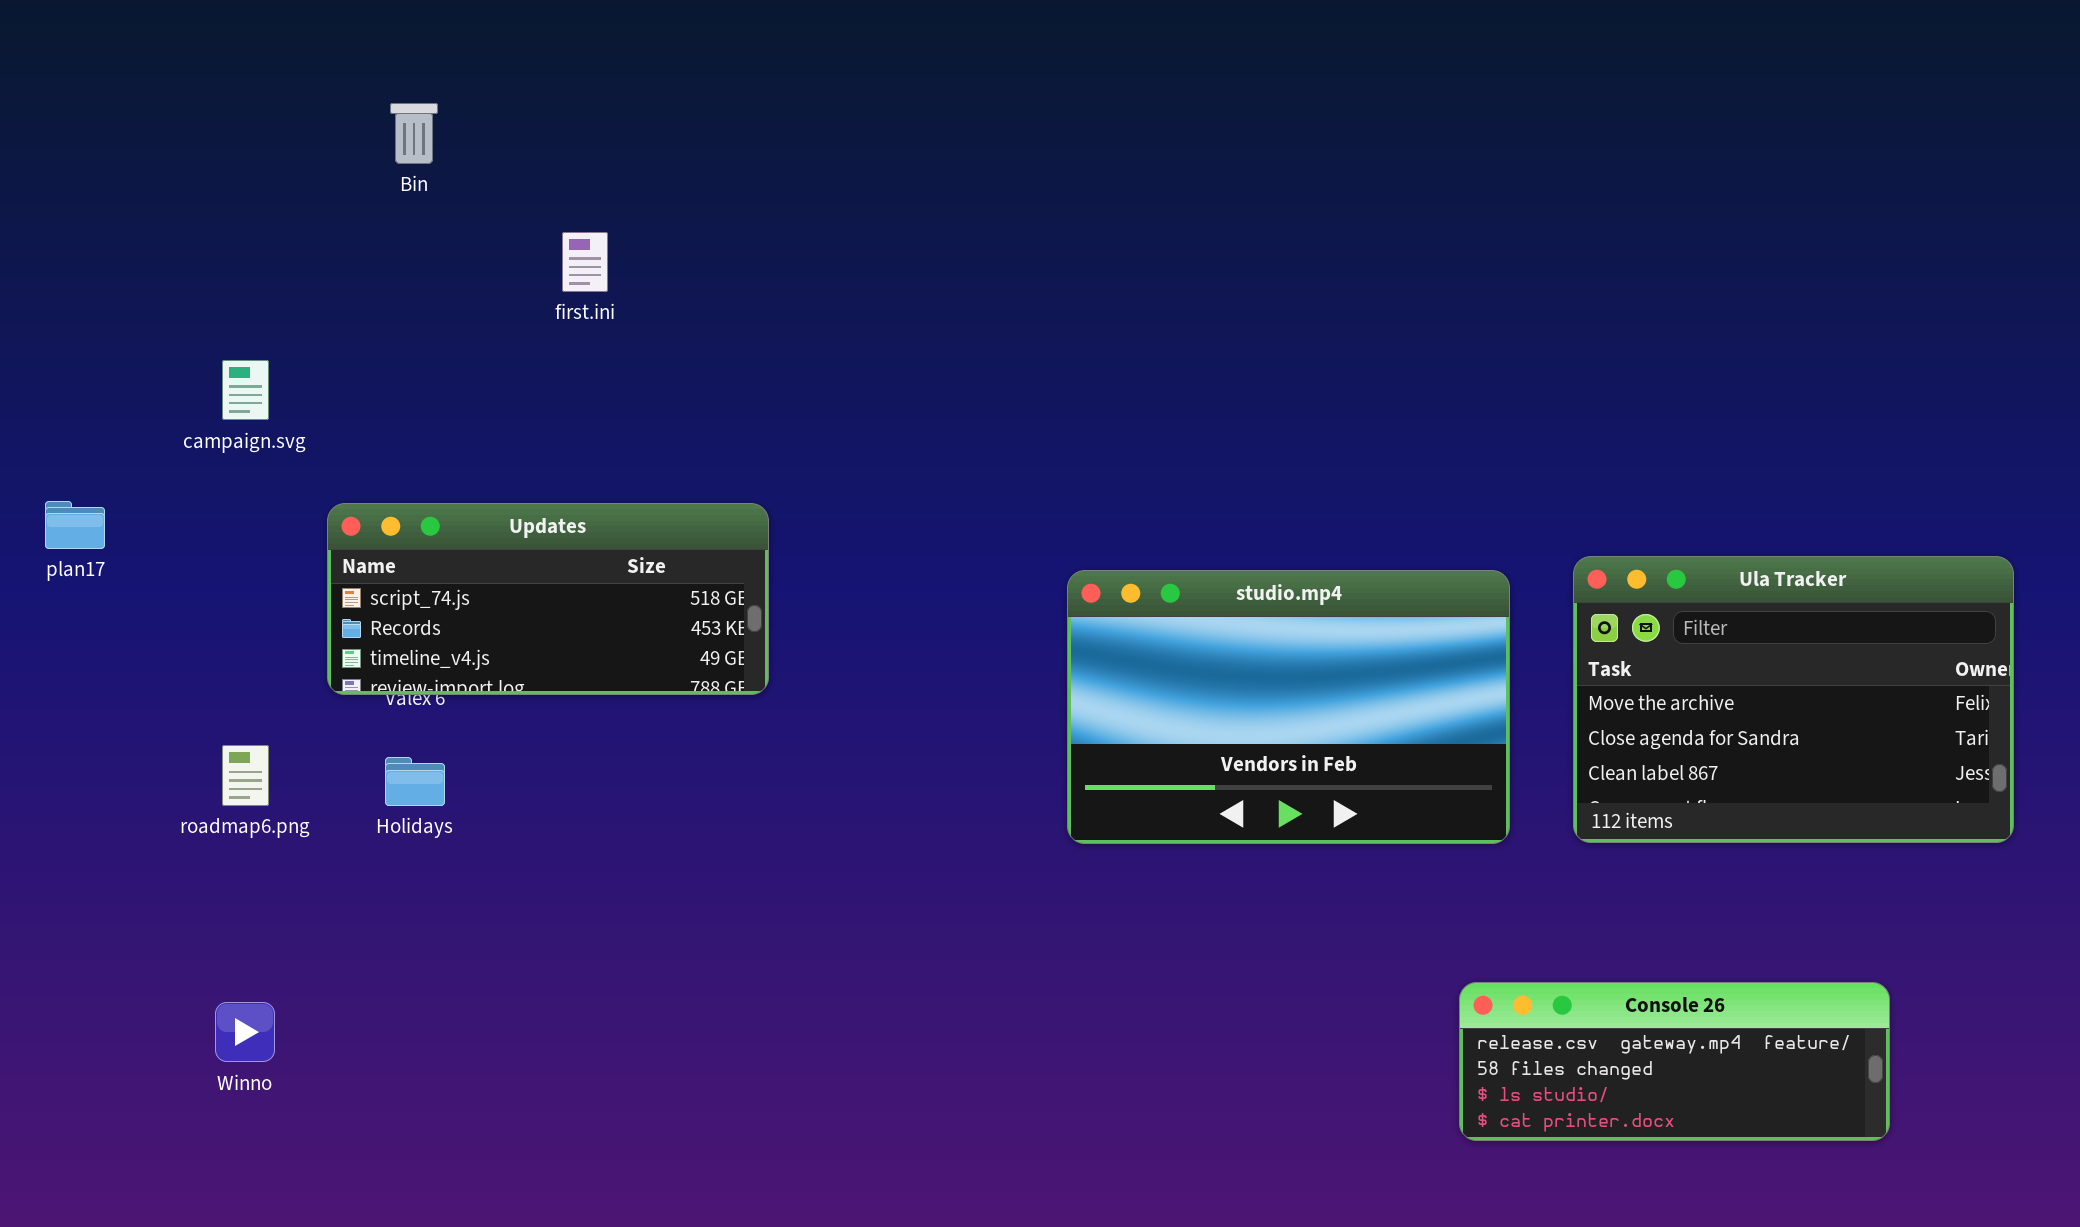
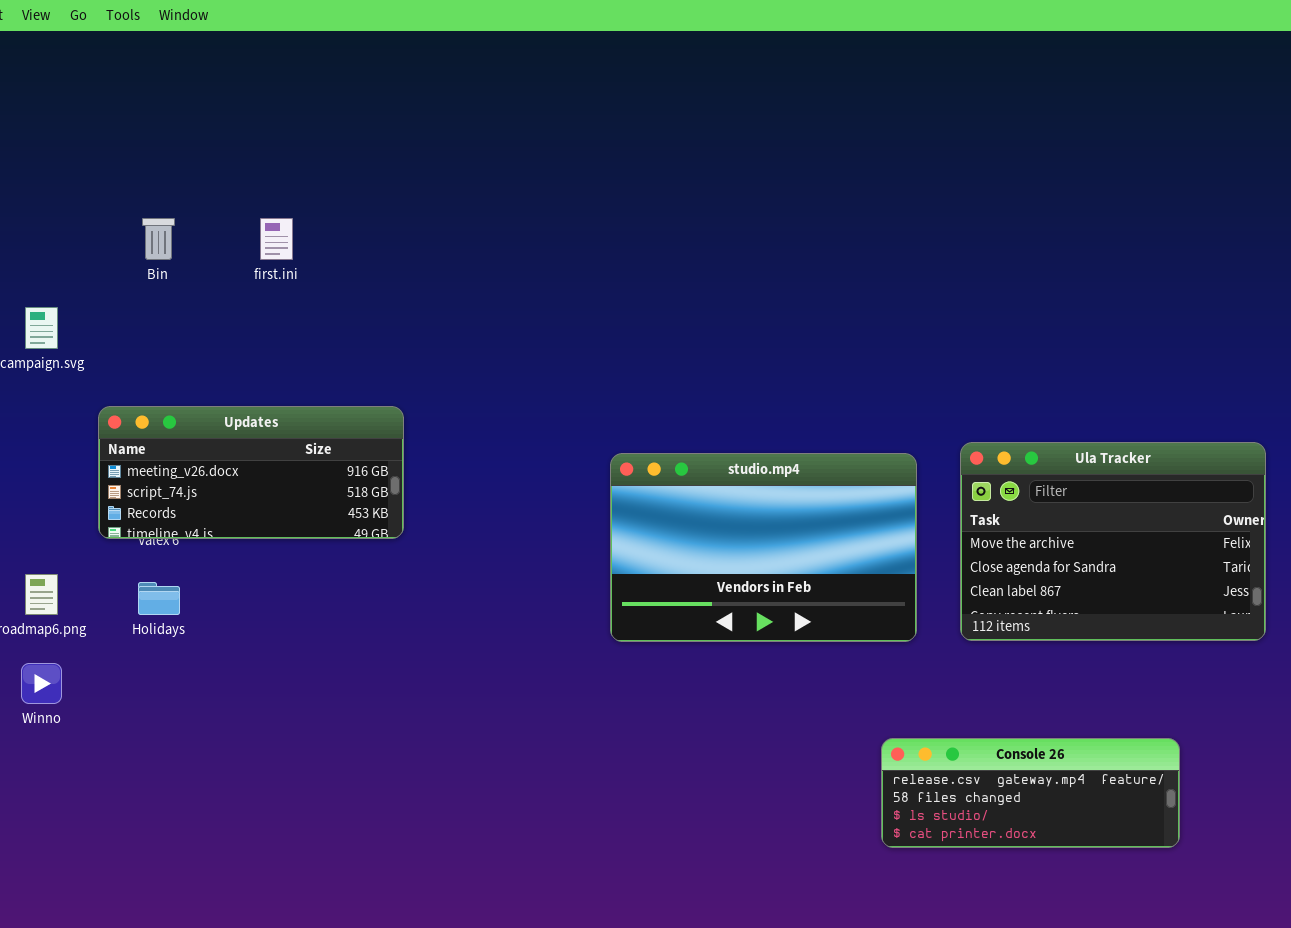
Bin: [390,103,438,164] -> [142,218,175,260], moved
Updates: [327,503,769,695] -> [98,406,404,539], scrolled up 1 row
Winno: [215,1002,275,1062] -> [21,663,62,704], moved

